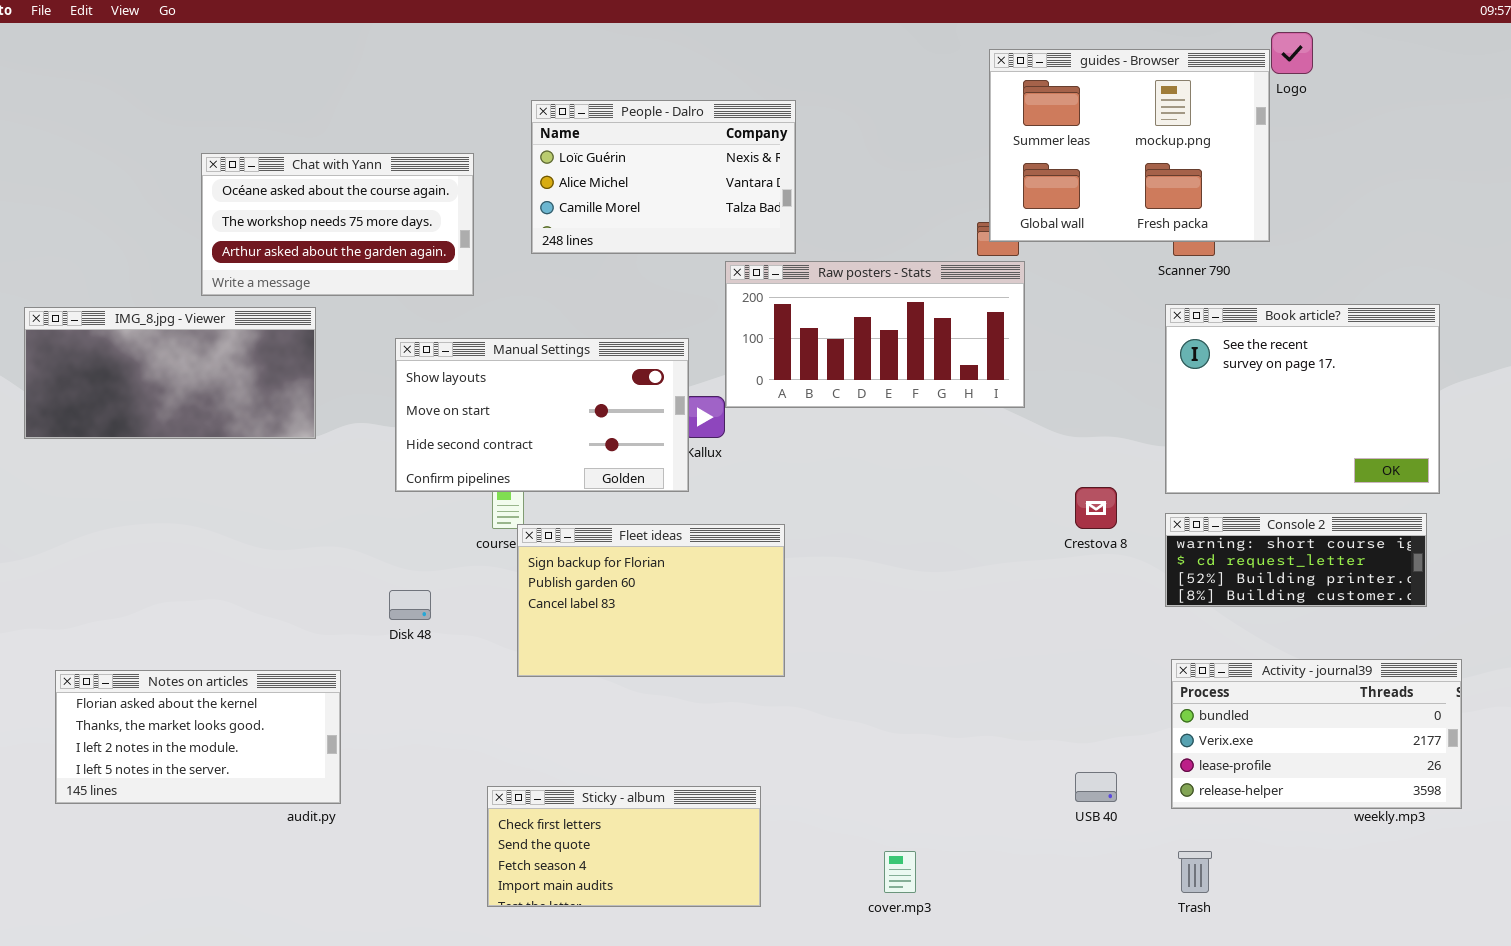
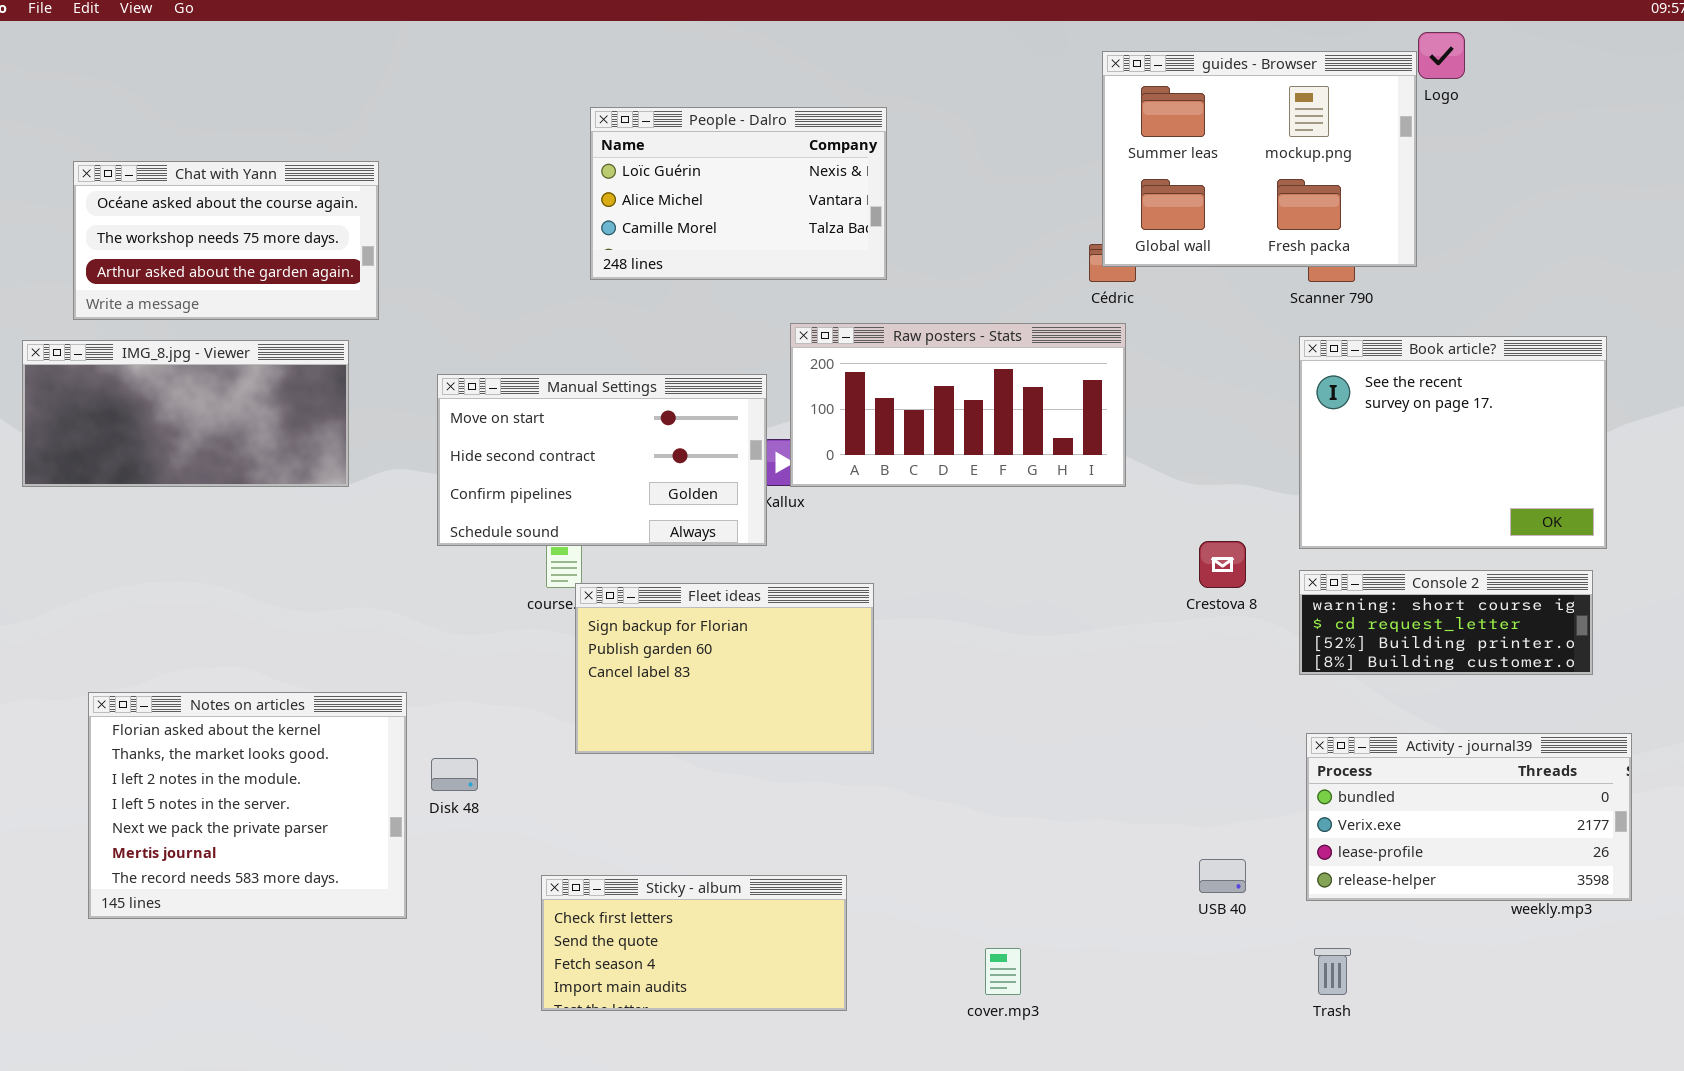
Chat with Yann: [201,153,474,296] -> [73,161,379,320], moved
Raw posters - Stats: [725,261,1025,408] -> [790,323,1126,487], moved
Manual Settings: [395,338,689,492] -> [437,374,767,546], scrolled down 1 row
Disk 48: [389,590,431,620] -> [431,758,478,791], moved
Notes on articles: [55,670,341,804] -> [88,692,407,919], moved, resized

